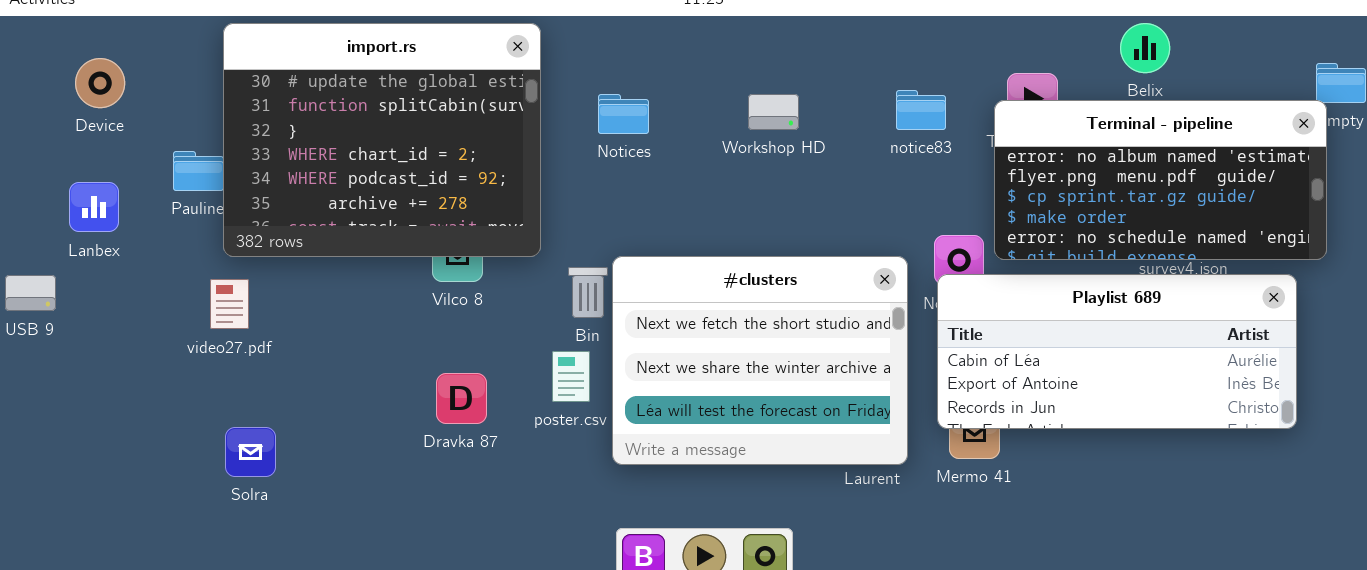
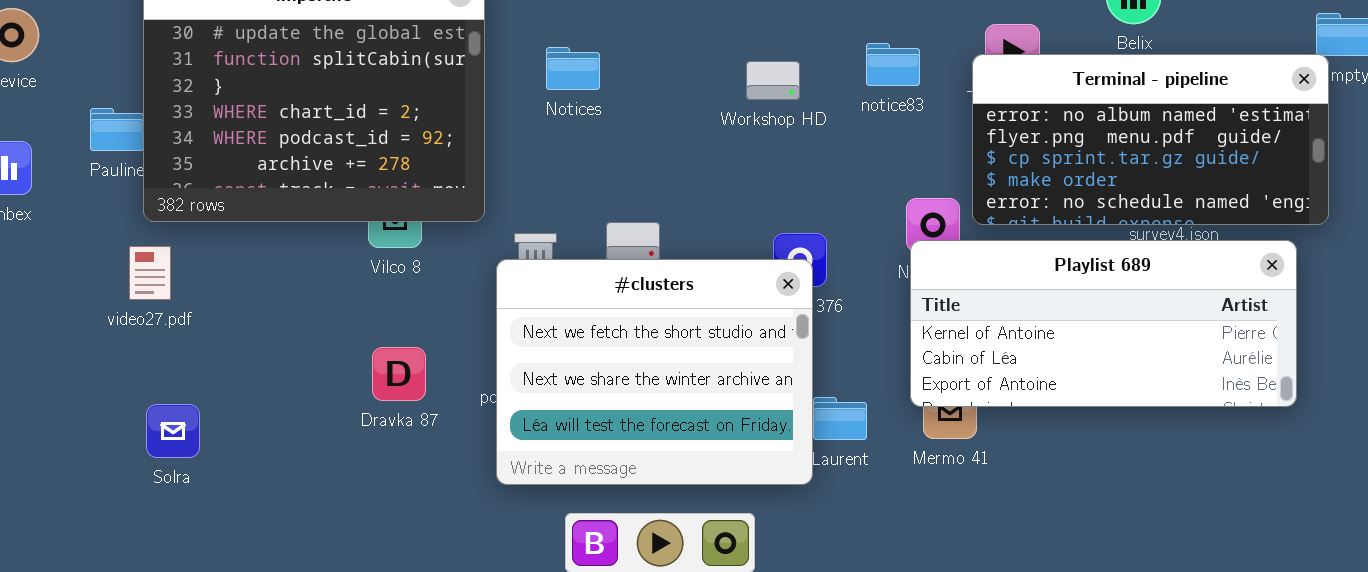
Workshop HD: [748,94,799,130] -> [746,61,800,100], moved
#clusters: [612,256,908,465] -> [496,259,813,485], moved
Playlist 689: [937,274,1297,429] -> [910,240,1297,407], scrolled up 1 row

